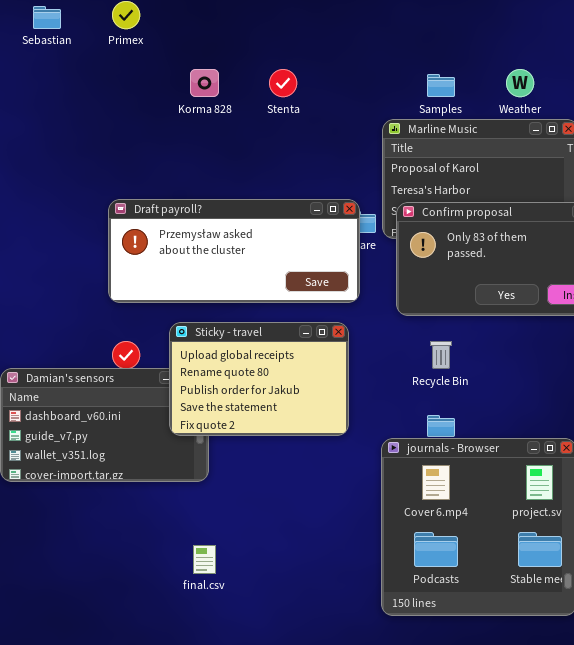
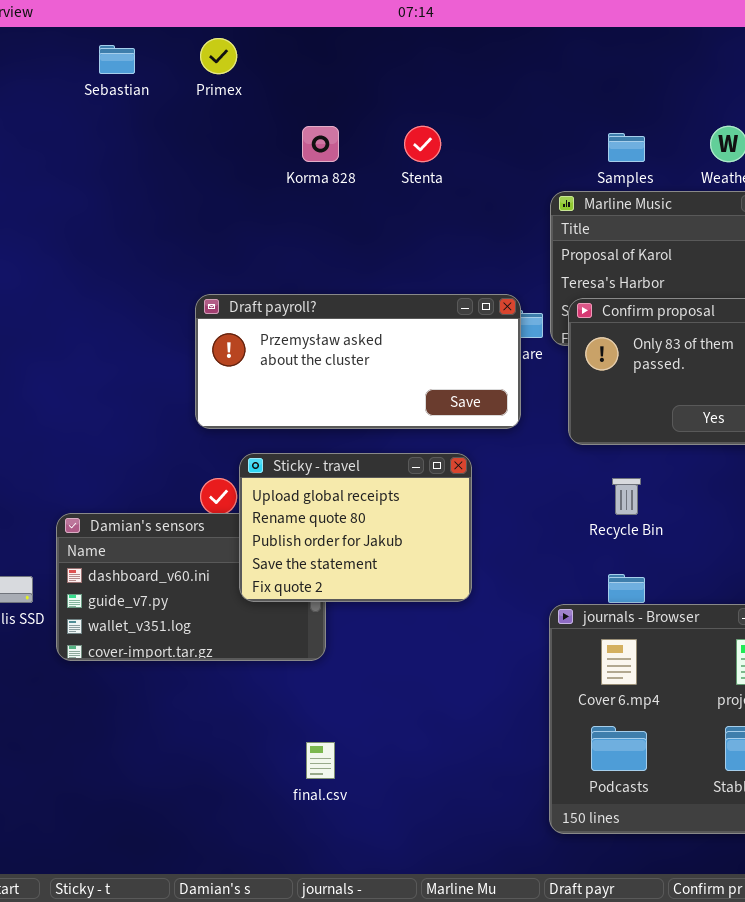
Sticky - travel: [169,322,349,436] -> [239,453,472,602], moved

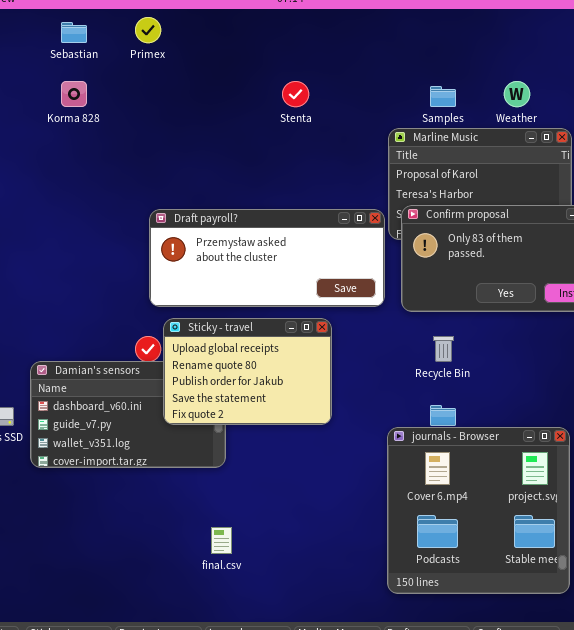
Korma 828: [302,126,339,162] -> [61,81,87,107], moved
Draft payroll?: [195,294,521,429] -> [149,209,385,307], moved

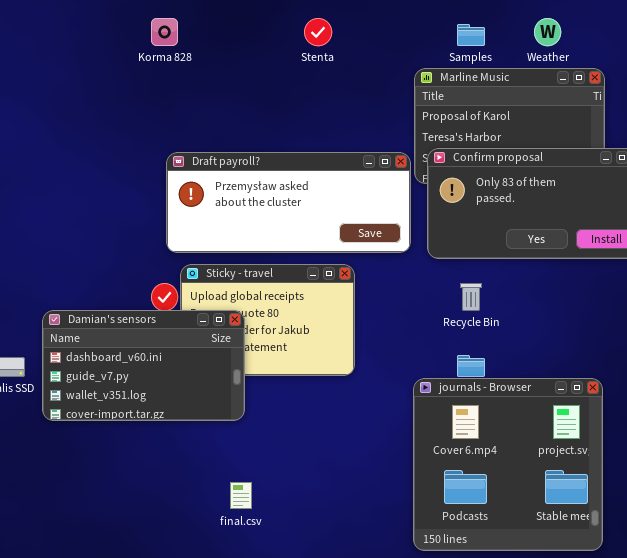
Korma 828: [61,81,87,107] -> [151,18,178,46], moved
Damian's sensors: [30,361,226,468] -> [42,310,245,421], raised

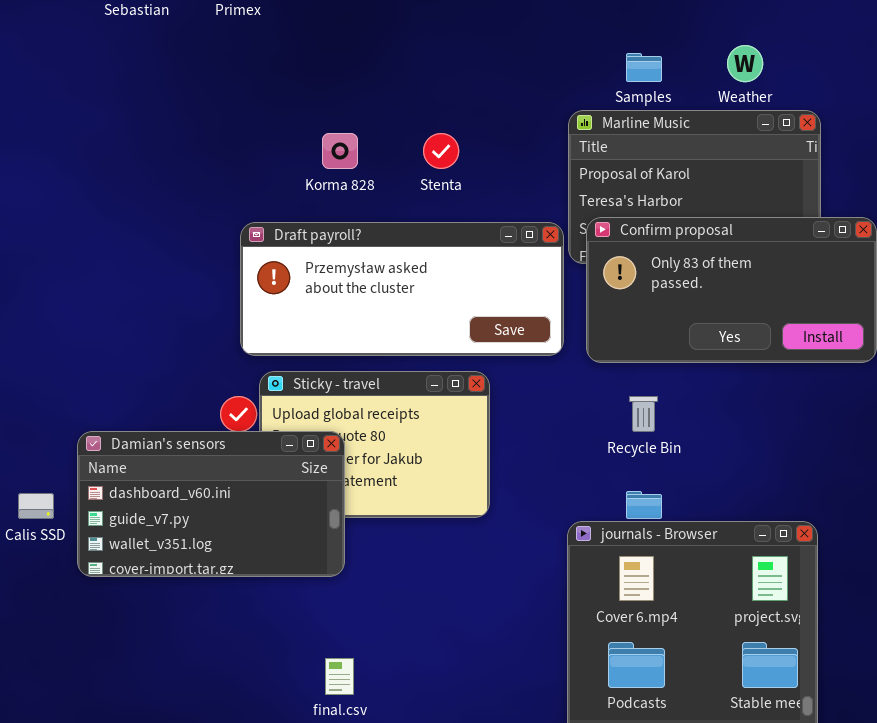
Korma 828: [151,18,178,46] -> [322,133,358,169], moved
Stenta: [304,18,332,46] -> [423,133,459,169], moved

